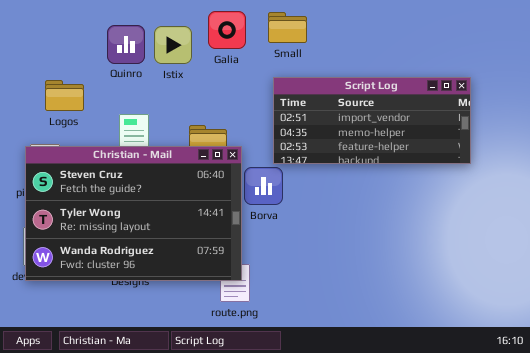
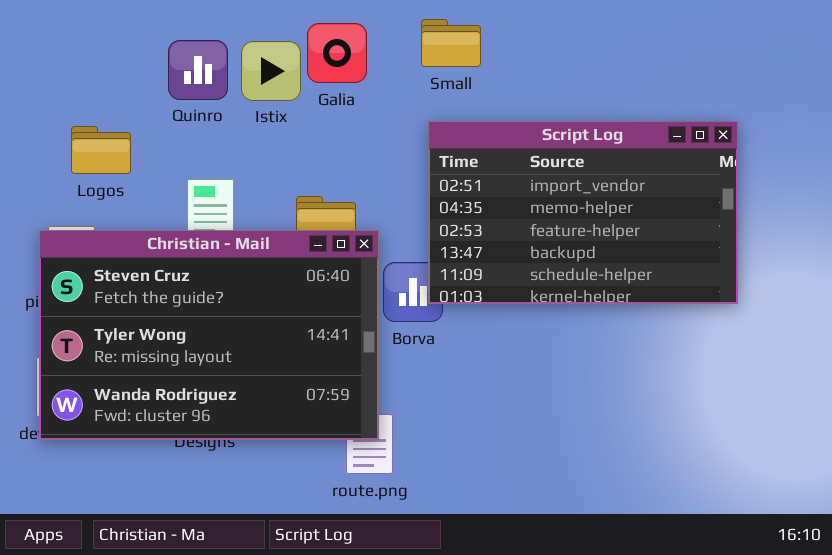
Galia: [208,11,246,49] -> [307,23,367,83], moved
Script Log: [273,77,471,164] -> [428,121,738,304], resized

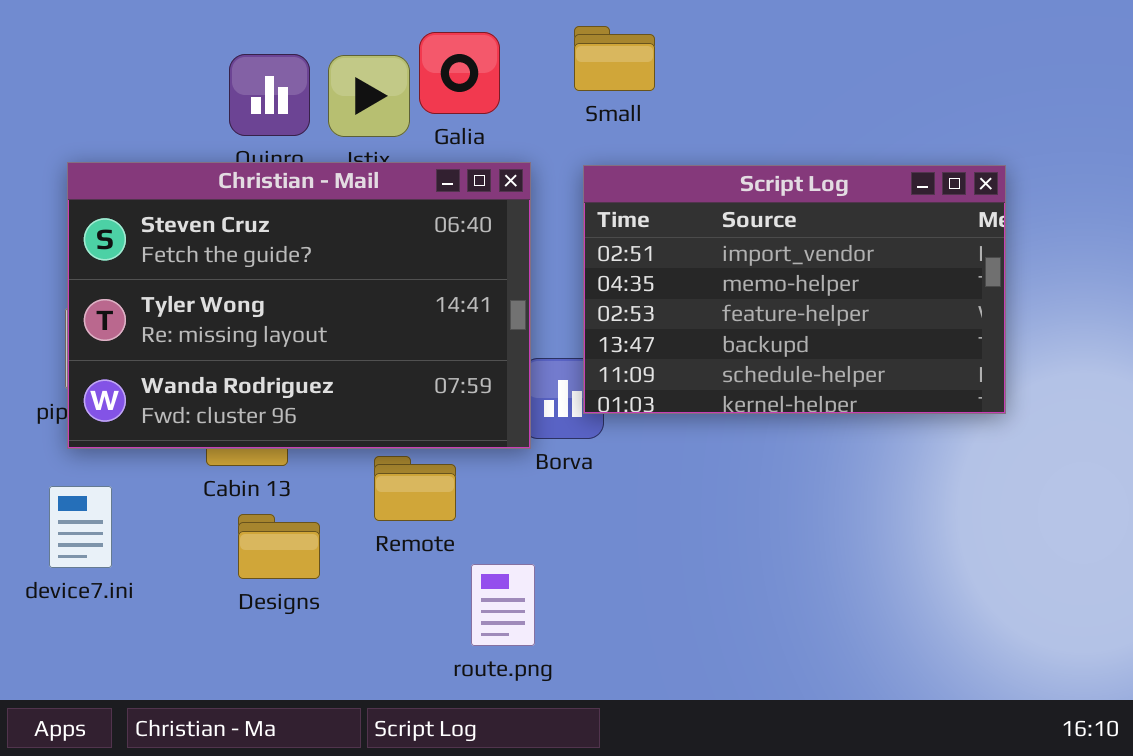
Christian - Mail: [39,230,379,440] -> [67,162,531,449], moved

